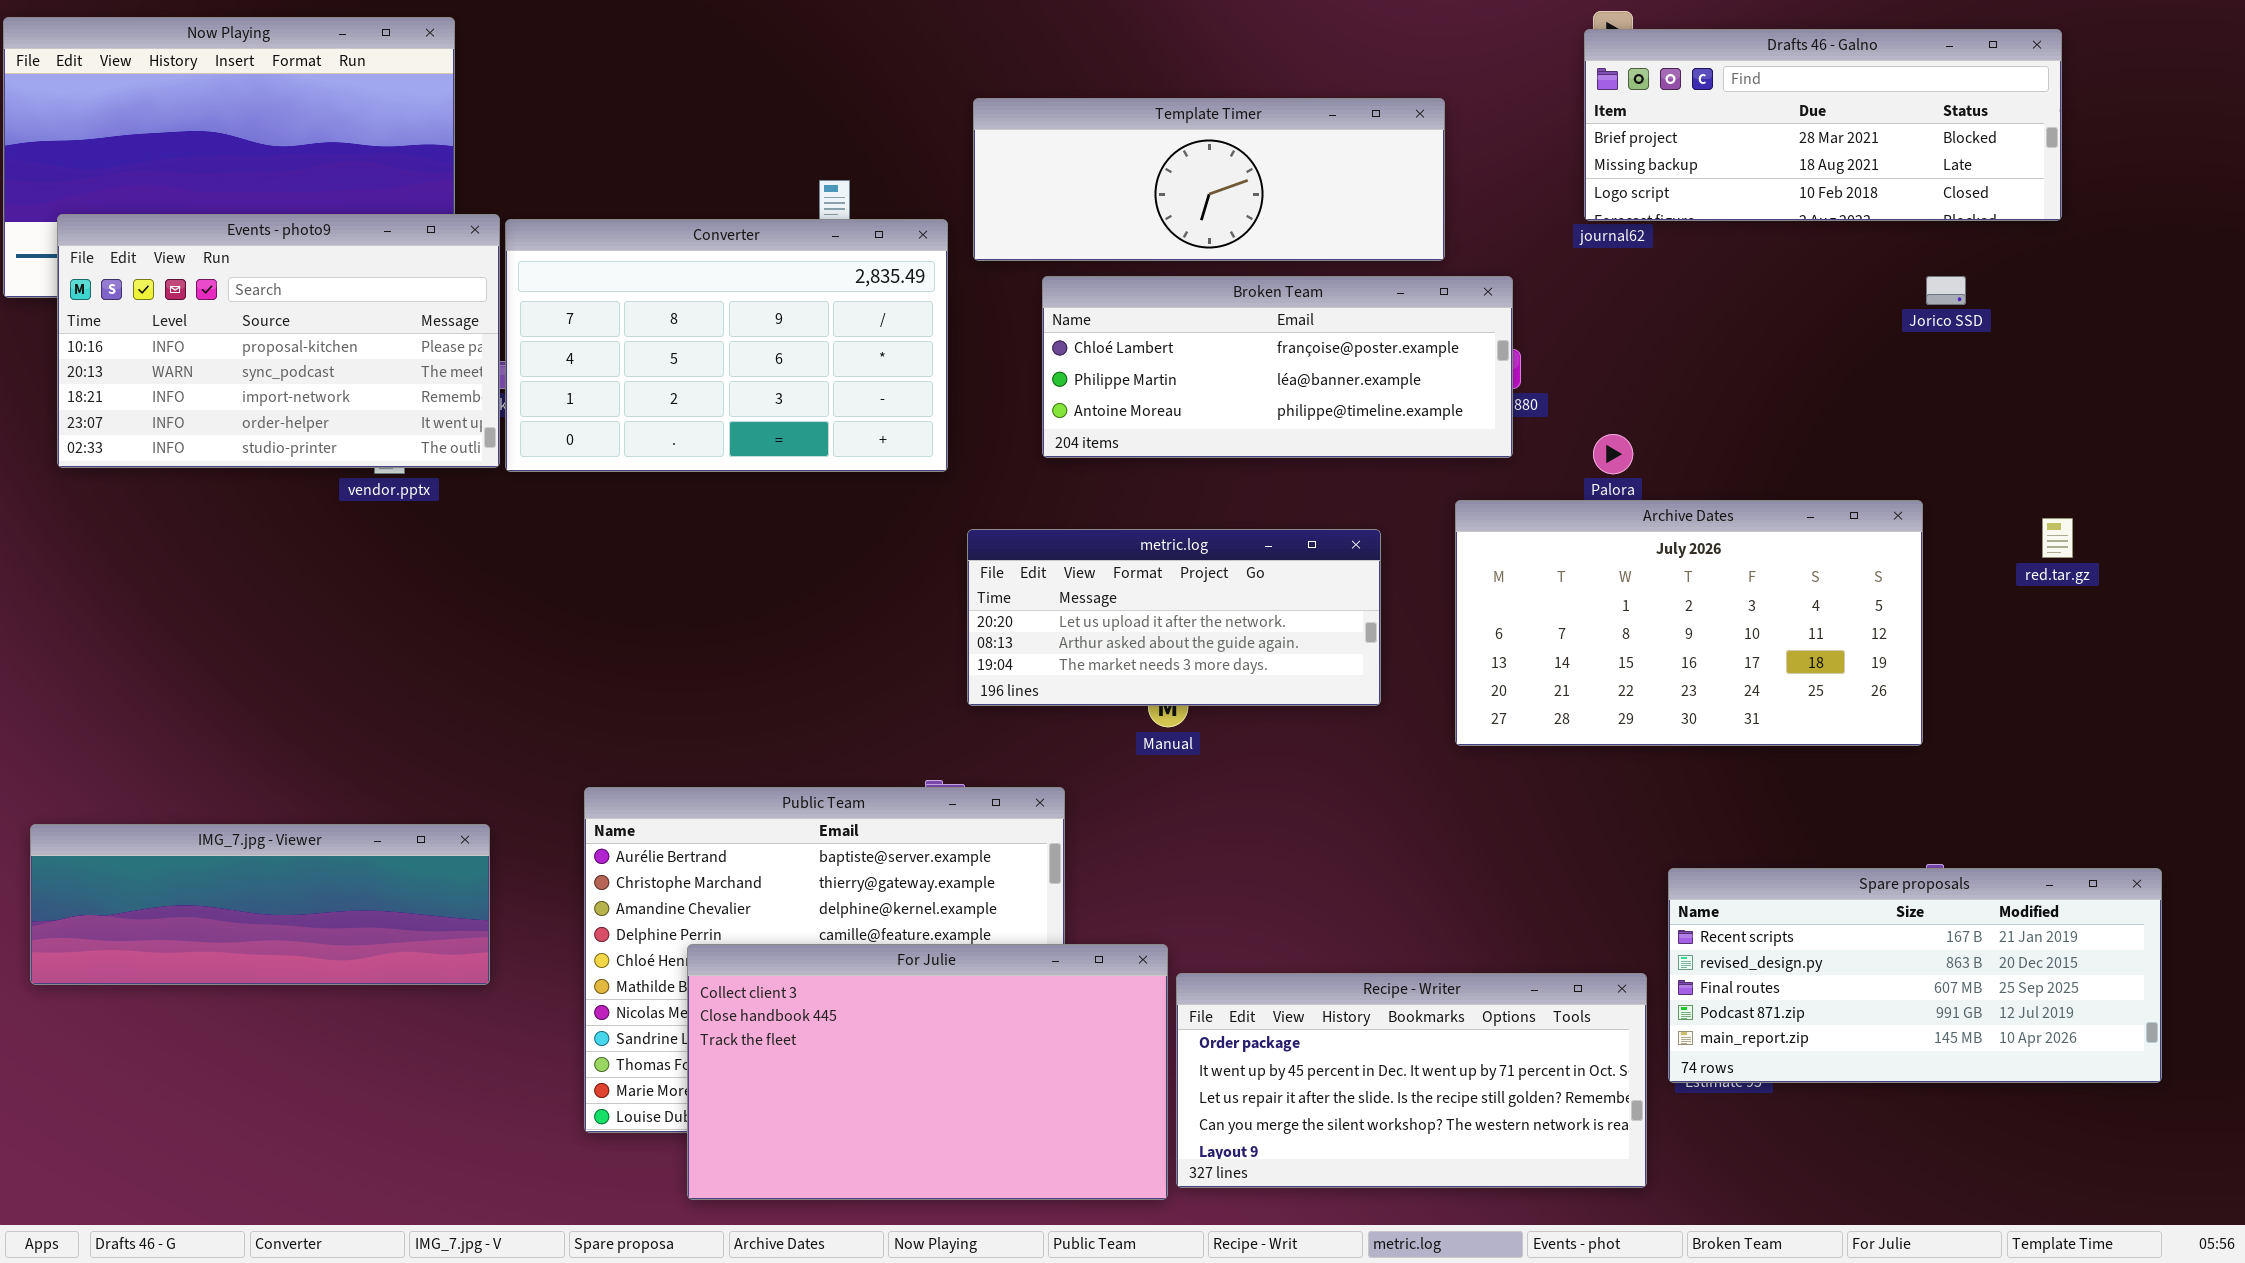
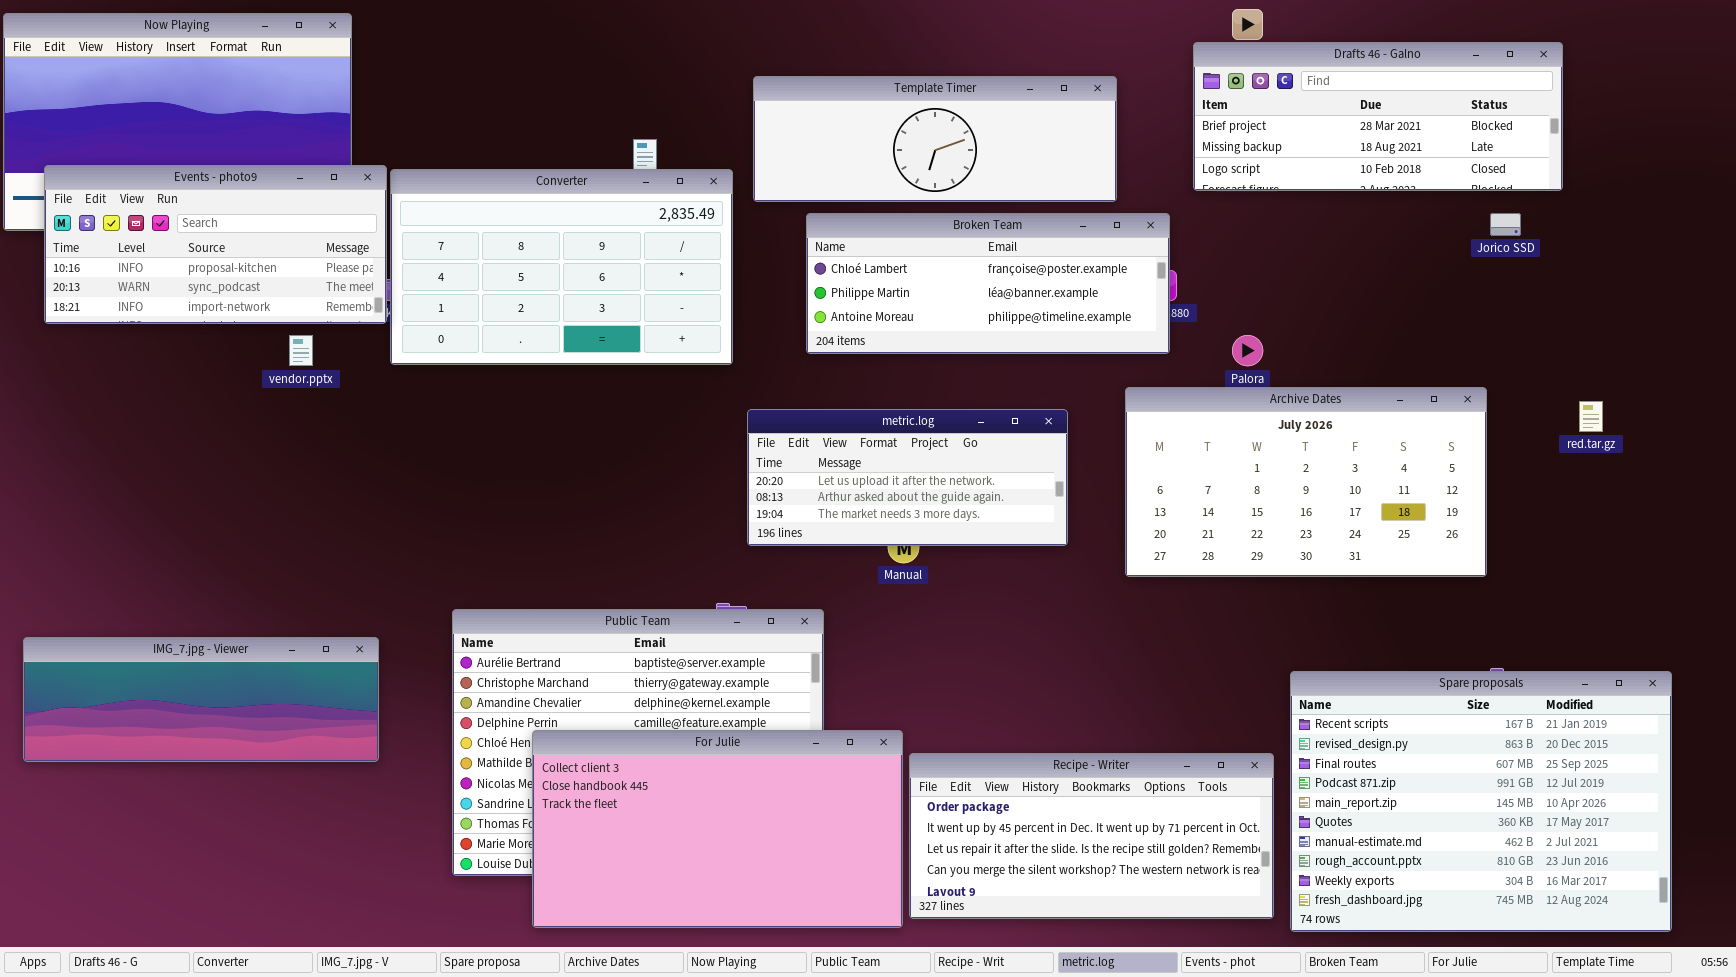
Drafts 46 - Galno: [1584,29,2062,221] -> [1193,42,1563,191], moved
Events - photo9: [57,214,500,468] -> [44,165,387,324], resized
Spare proposals: [1668,868,2162,1083] -> [1290,671,1672,932], resized

